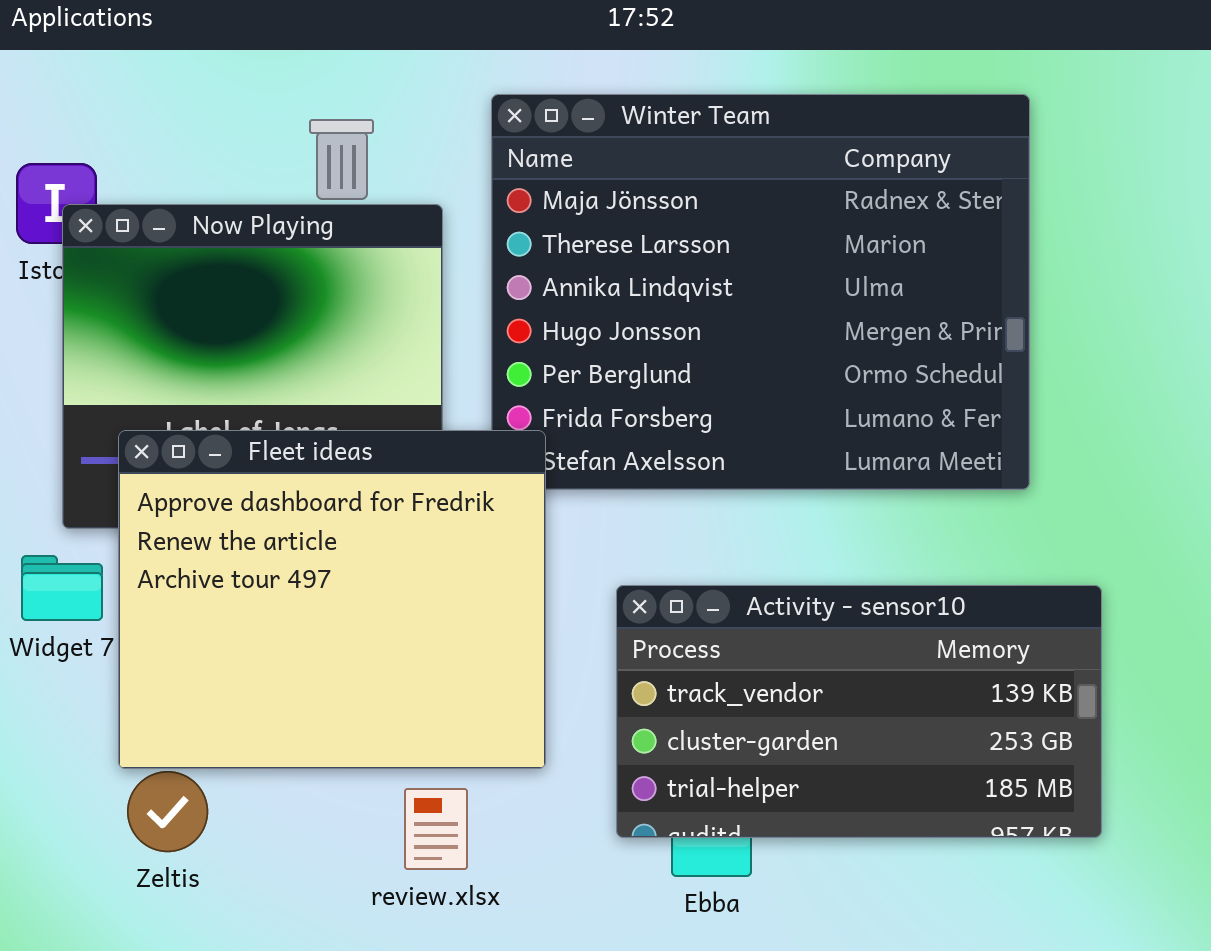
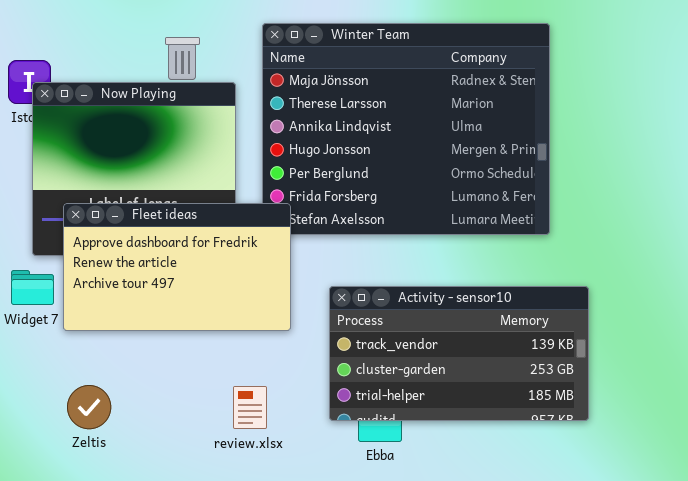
Fleet ideas: [118,430,546,769] -> [63,203,291,331], resized
review.xlsx: [404,788,468,870] -> [233,386,267,429], moved

